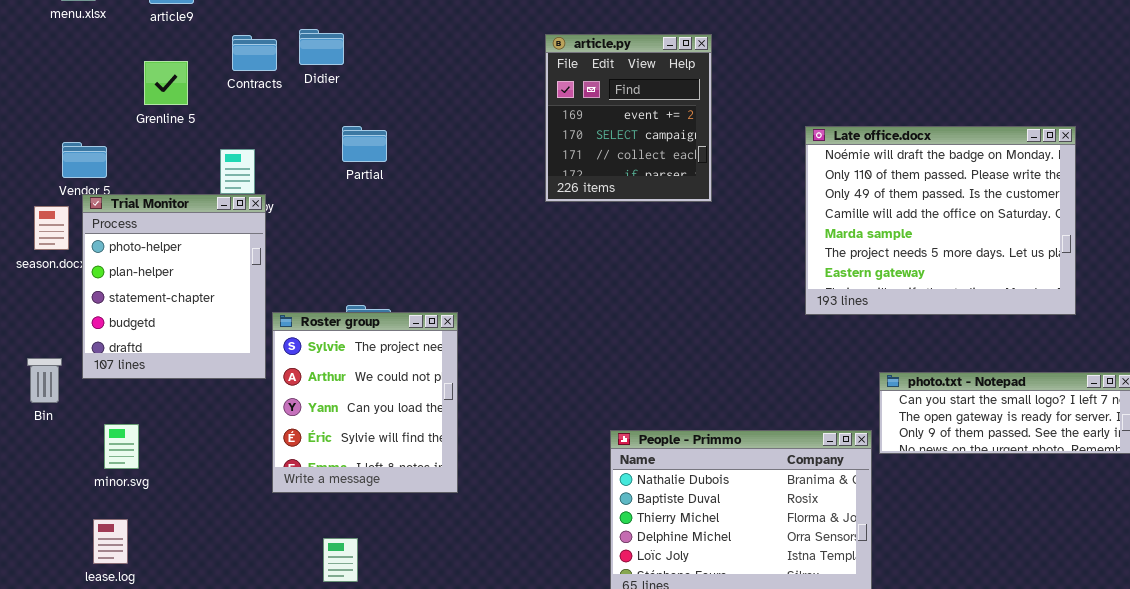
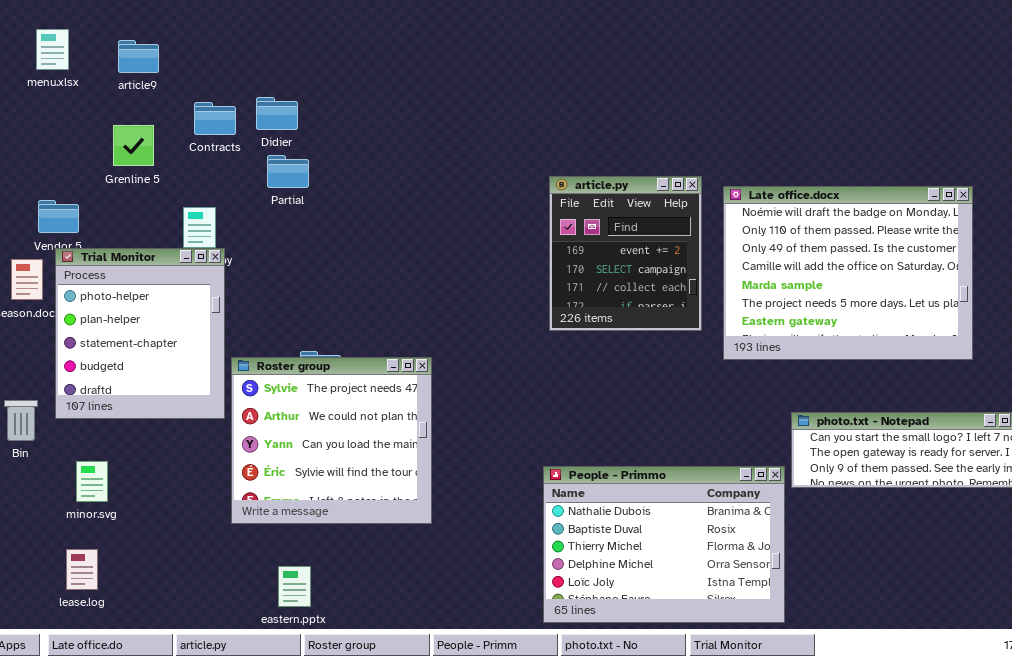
article.py: [545,34,712,202] -> [549,176,702,331], moved
Partial: [342,126,387,162] -> [267,155,309,188], moved
Roster group: [272,312,458,493] -> [231,357,432,524], resized

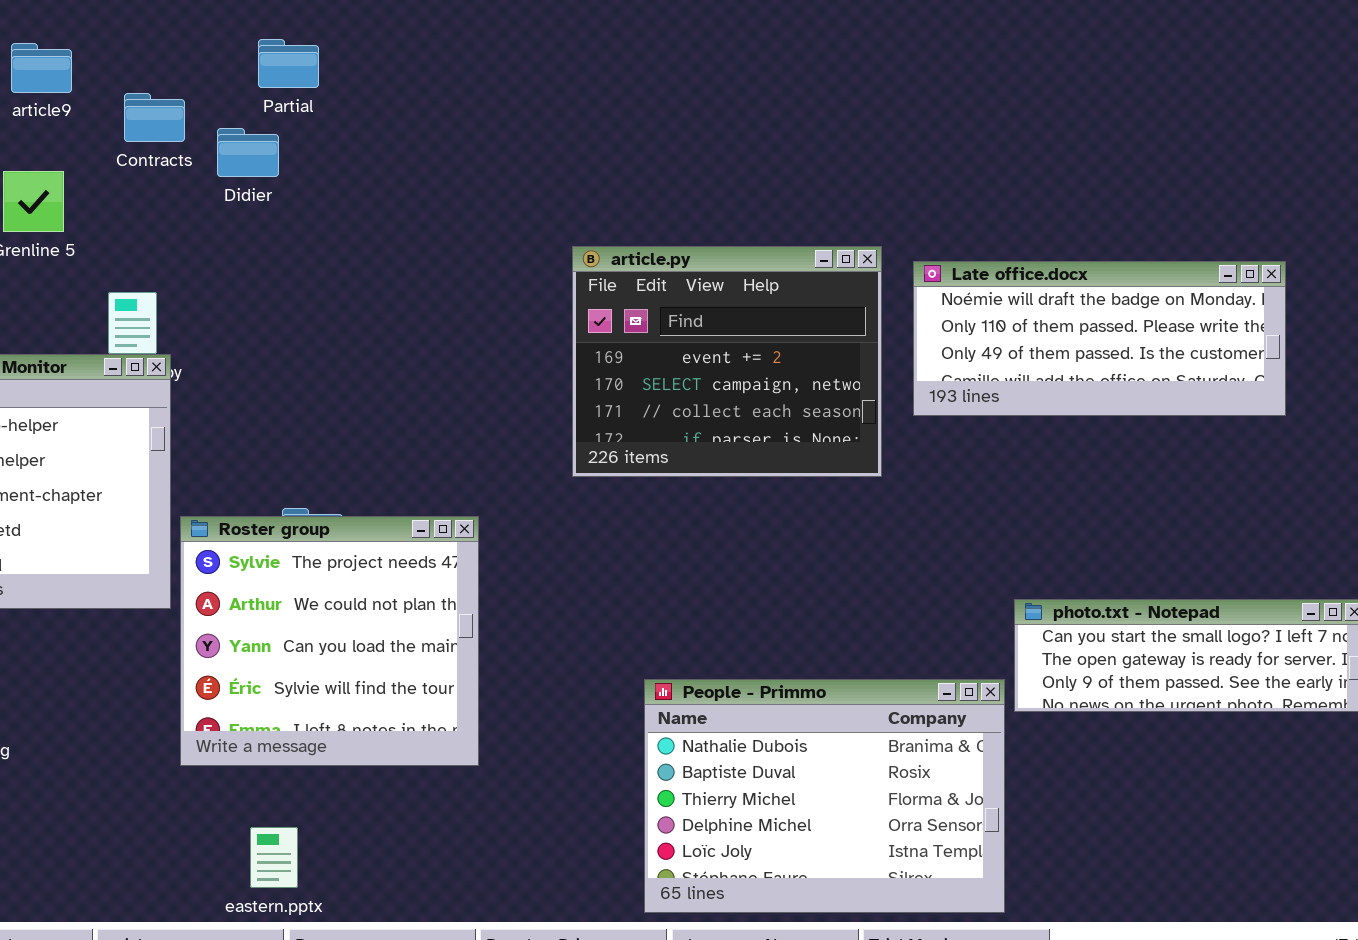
Contracts: [194,102,236,135] -> [124,93,185,142], moved
Partial: [267,155,309,188] -> [258,39,319,88], moved
article.py: [549,176,702,331] -> [572,246,882,477], resized
Late office.docx: [723,186,973,360] -> [913,261,1286,416], resized

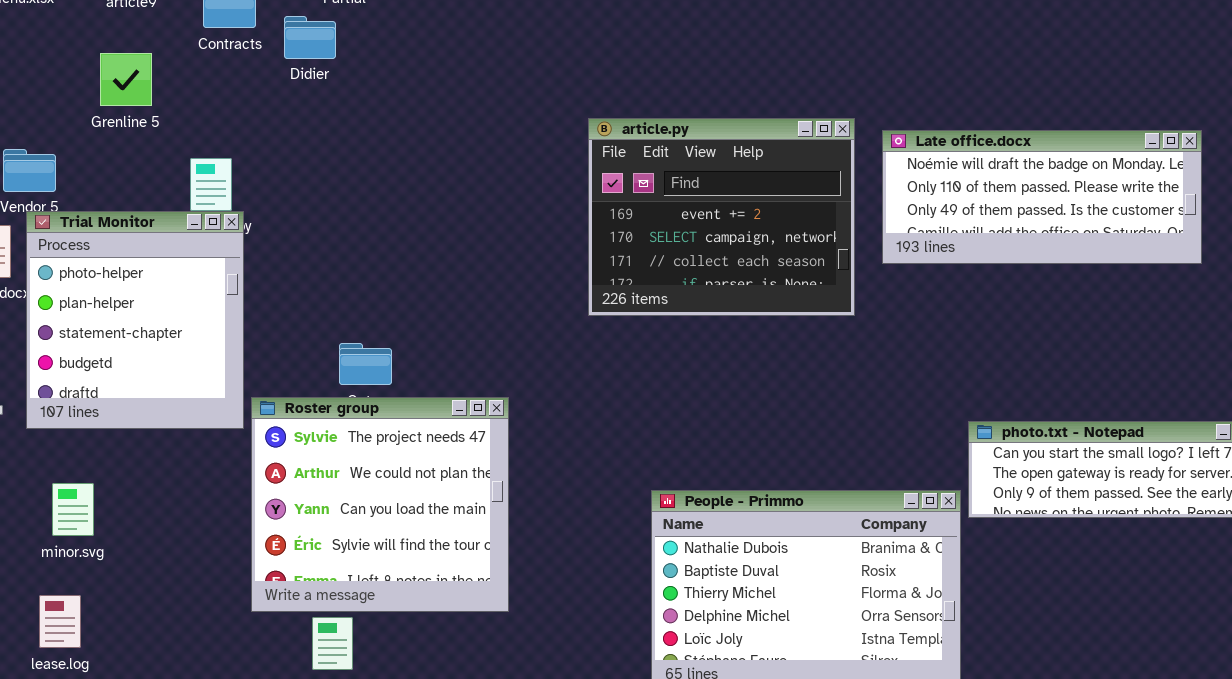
Roster group: [180,516,479,766] -> [251,397,509,612], moved

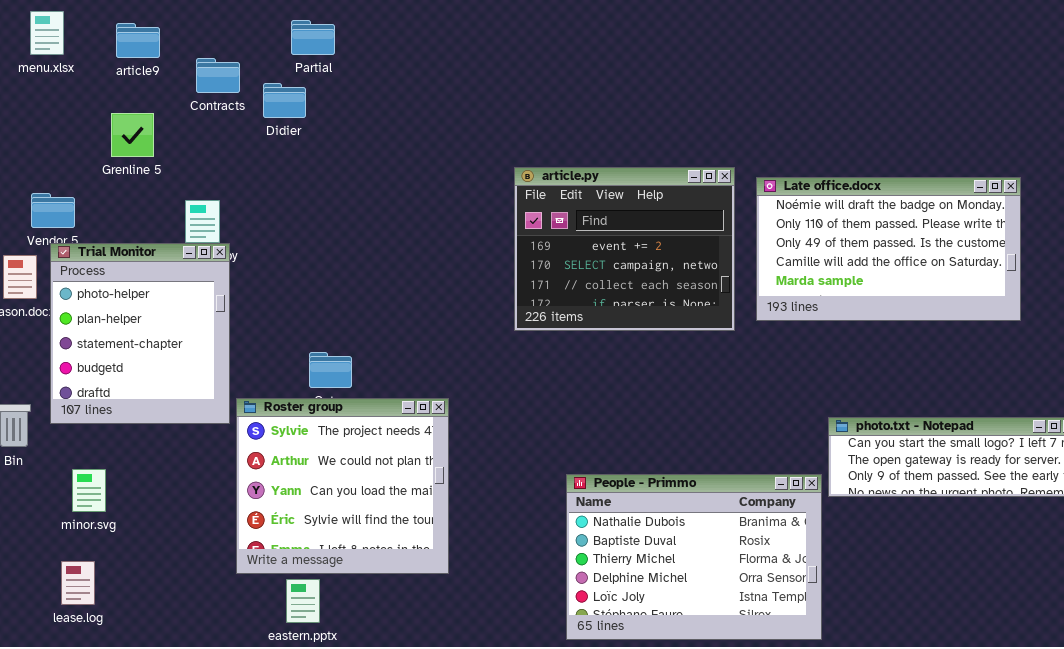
Late office.docx: [882,130,1202,264] -> [756,177,1021,321], resized

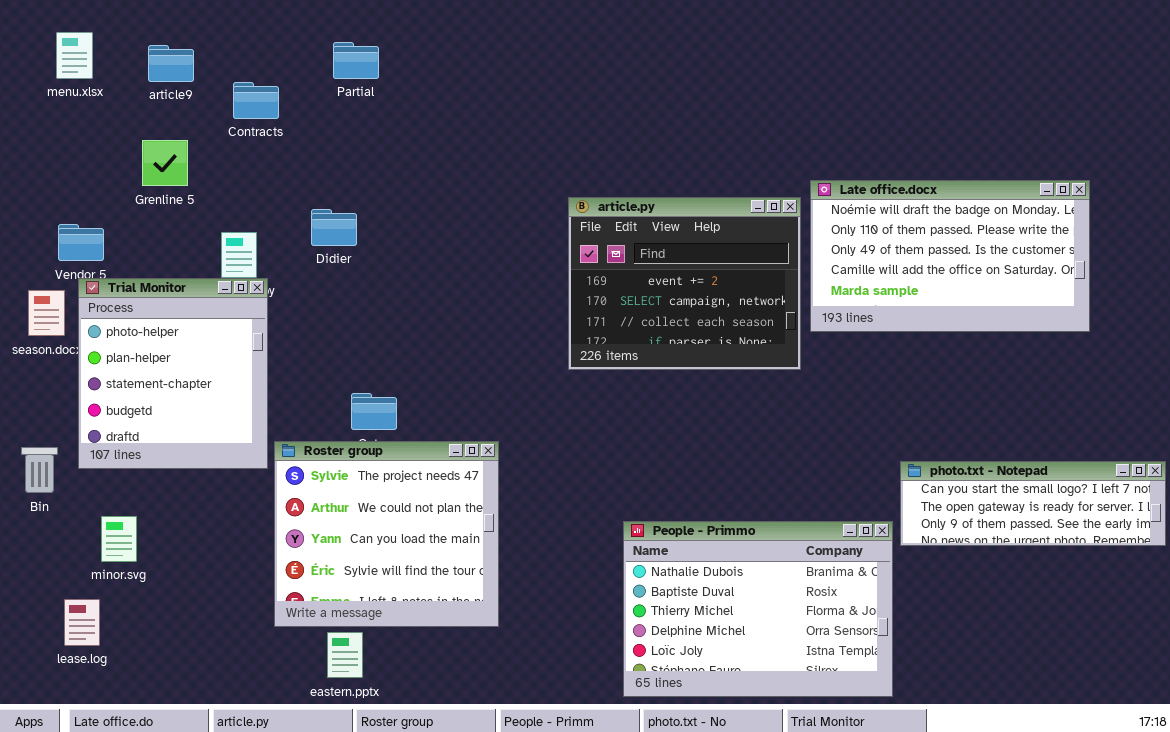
Didier: [263,83,306,118] -> [311,209,357,246], moved
Late office.docx: [756,177,1021,321] -> [810,180,1090,332], moved
lease.log: [61,561,95,605] -> [64,599,100,646], moved

